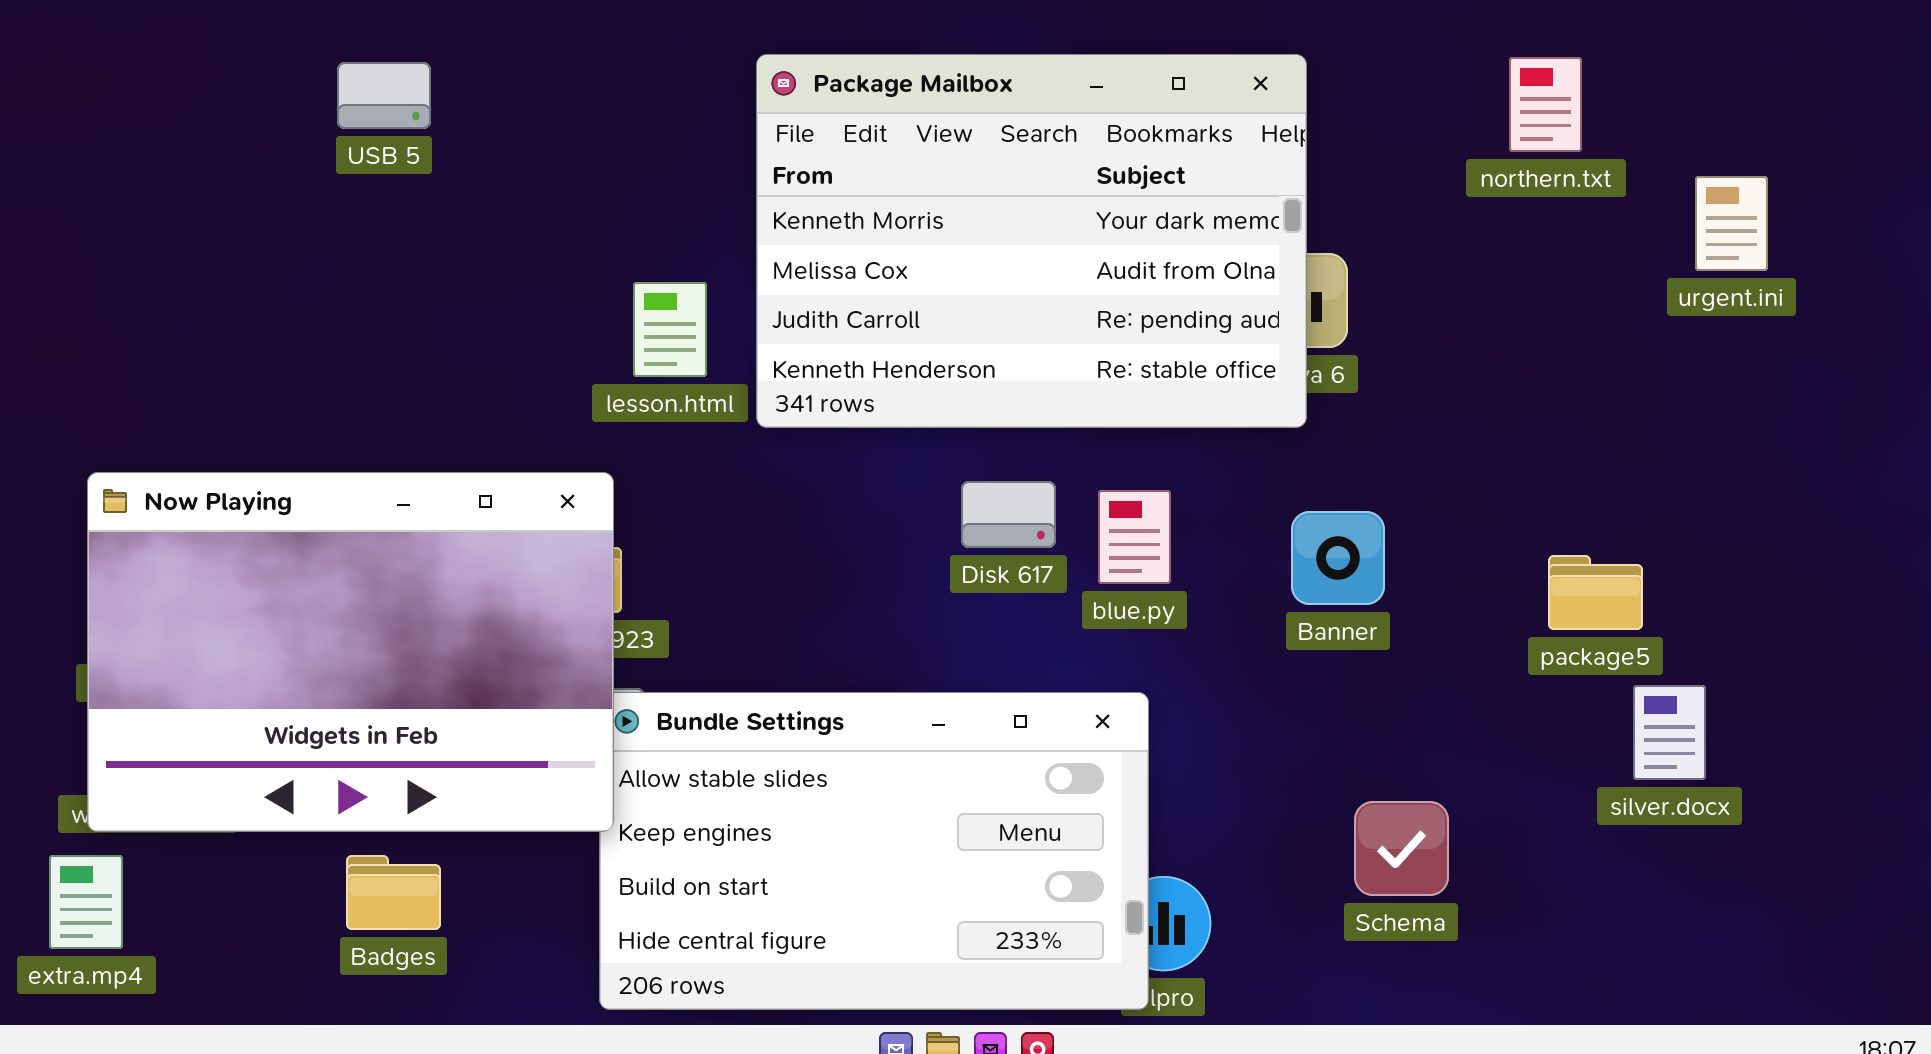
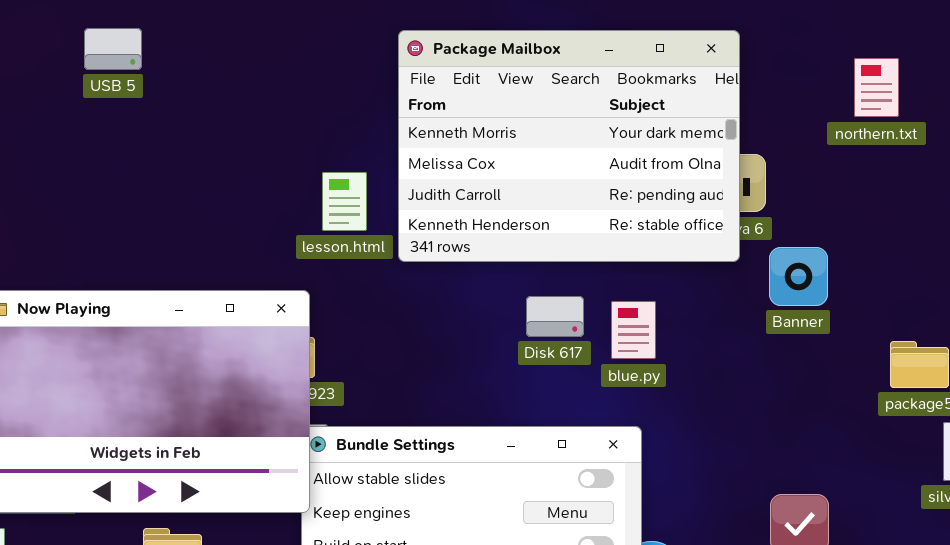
northern.txt: [1509,57,1582,152] -> [854,58,899,117], moved
USB 5: [337,62,431,129] -> [84,28,142,70], moved
Banner: [1291,511,1385,605] -> [769,247,828,306], moved

